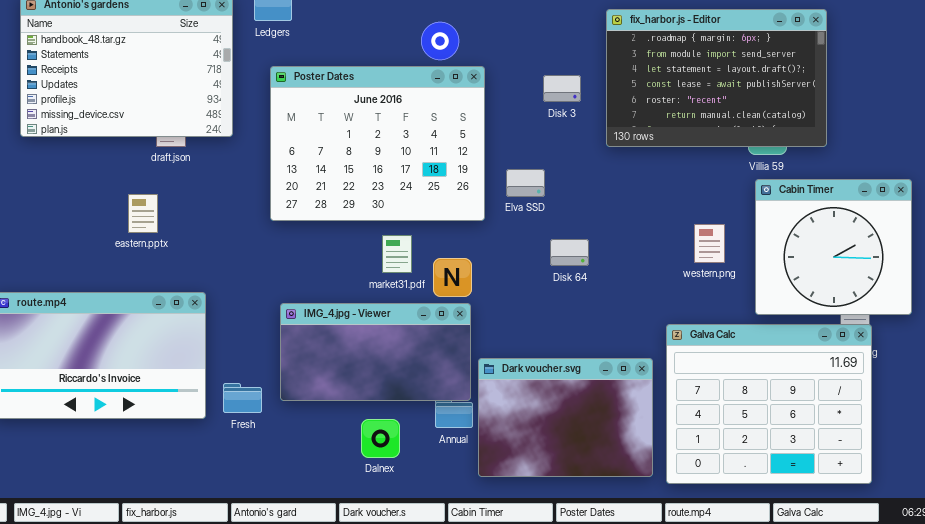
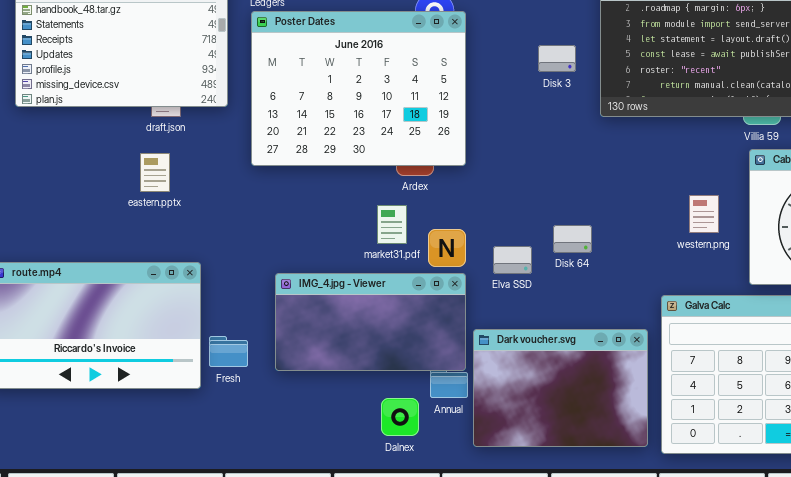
Poster Dates: [270,66,485,221] -> [251,11,466,166], moved
Elva SSD: [506,169,545,197] -> [493,246,532,274], moved
eastern.pptx: [128,194,158,233] -> [140,153,170,192], moved
Disk 64: [550,239,589,266] -> [553,225,592,253], moved
Fresh: [223,383,262,413] -> [209,336,248,367], moved
Dalnex: [361,419,400,458] -> [381,398,419,436], moved

